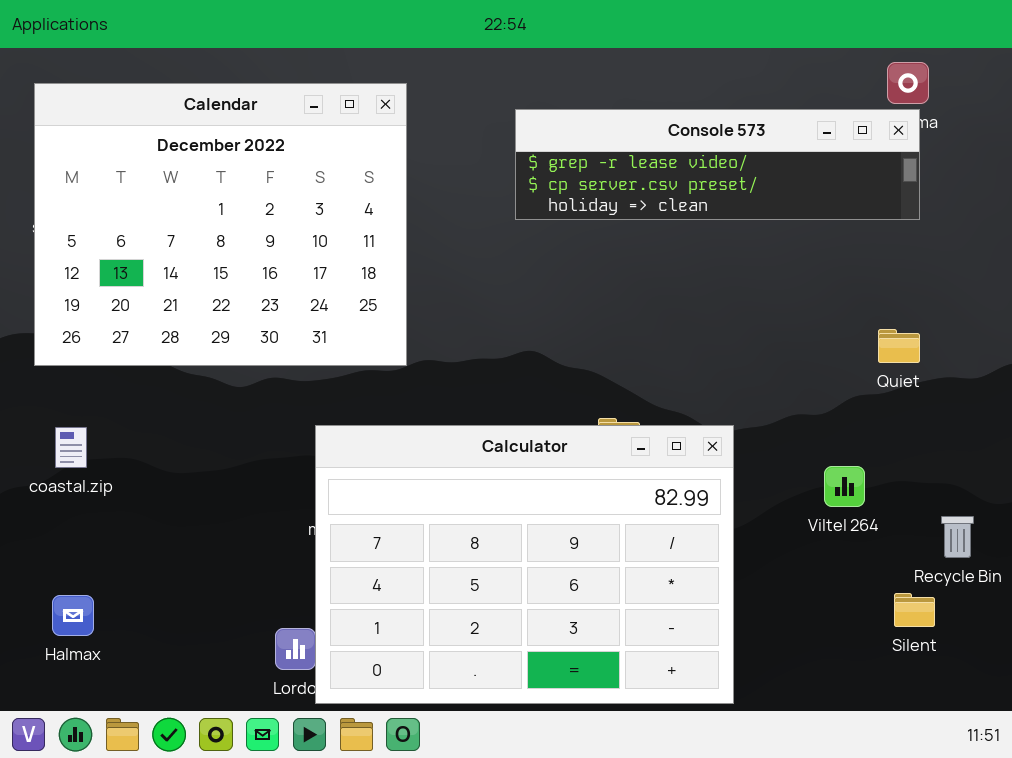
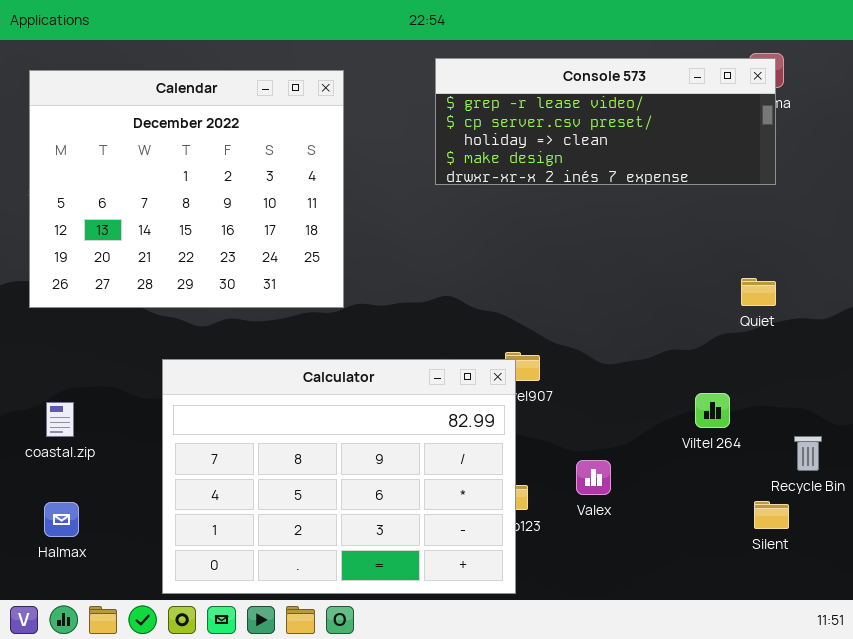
Console 573: [515,109,920,220] -> [435,58,776,185], resized
Calculator: [315,425,734,704] -> [162,359,516,594], moved
coastal.zip: [55,427,87,468] -> [46,402,74,437], moved

